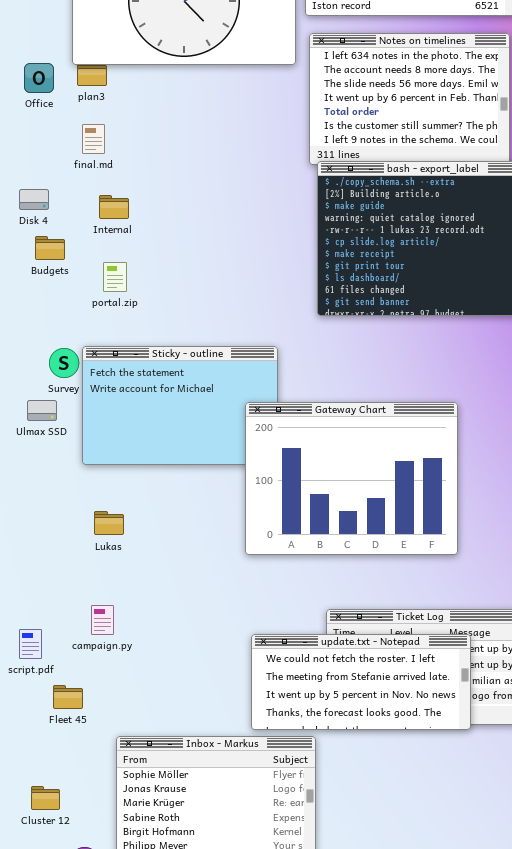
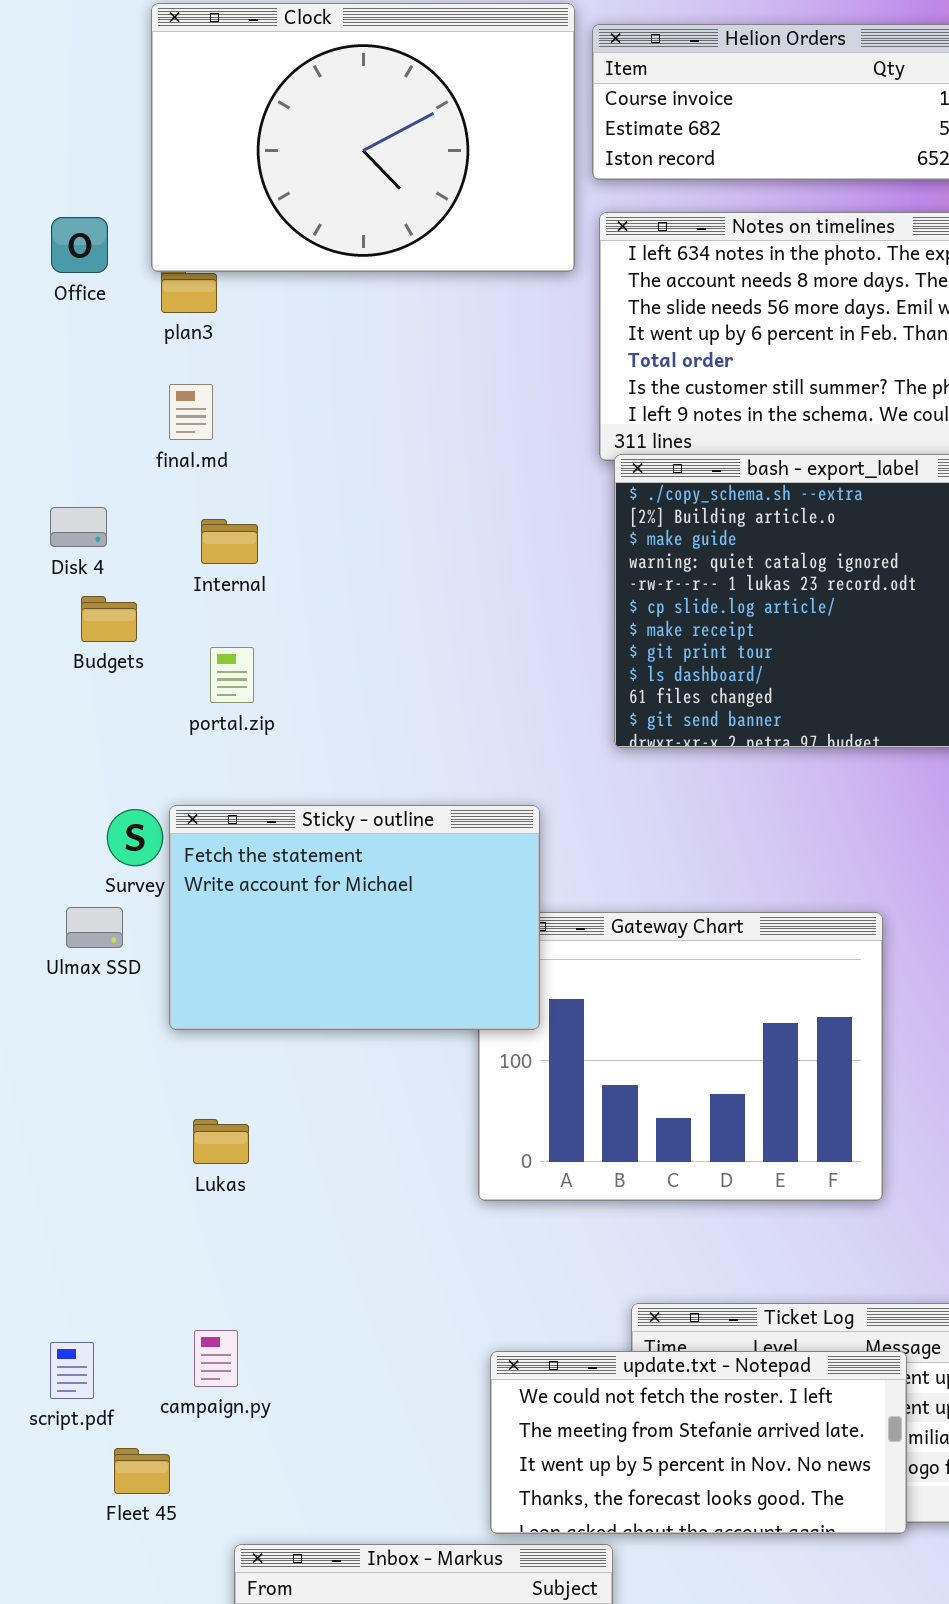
Office: [24,63,54,93] -> [51,217,108,273], moved
Sticky - outline: [82,346,278,465] -> [169,805,540,1030], raised
campaign.py: [91,605,114,635] -> [194,1330,238,1387], moved

